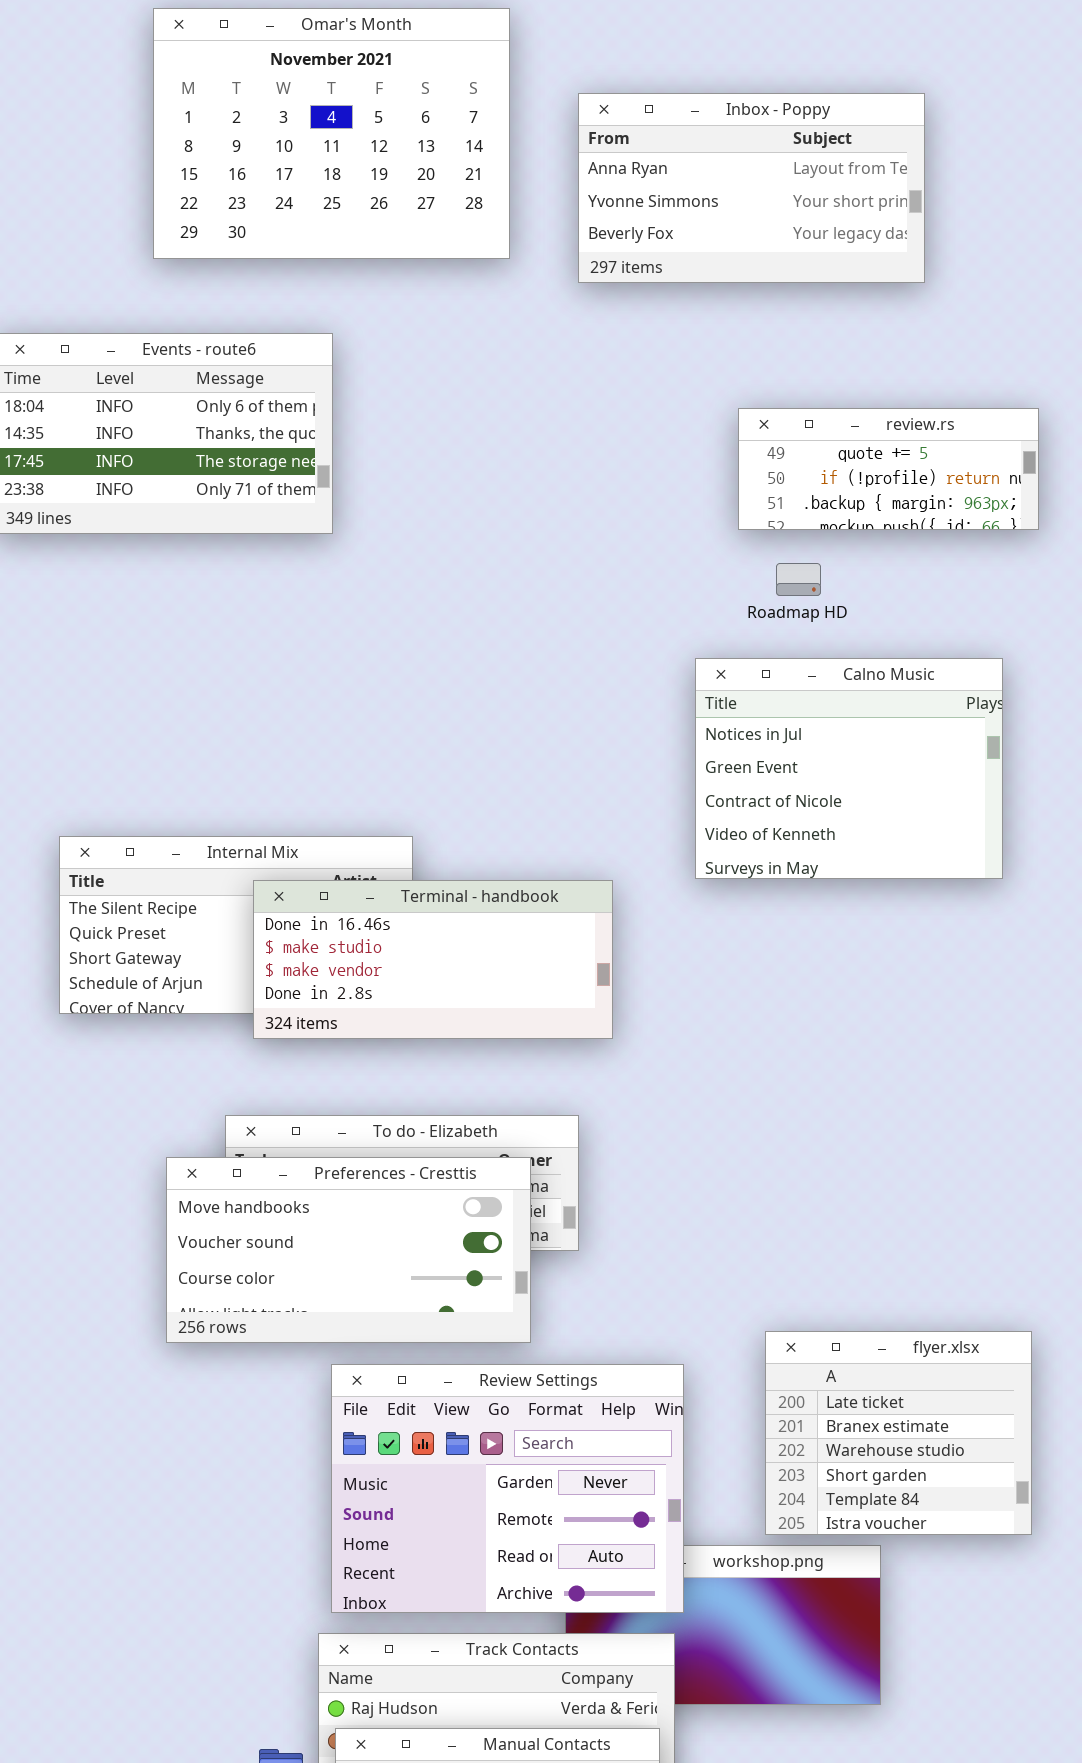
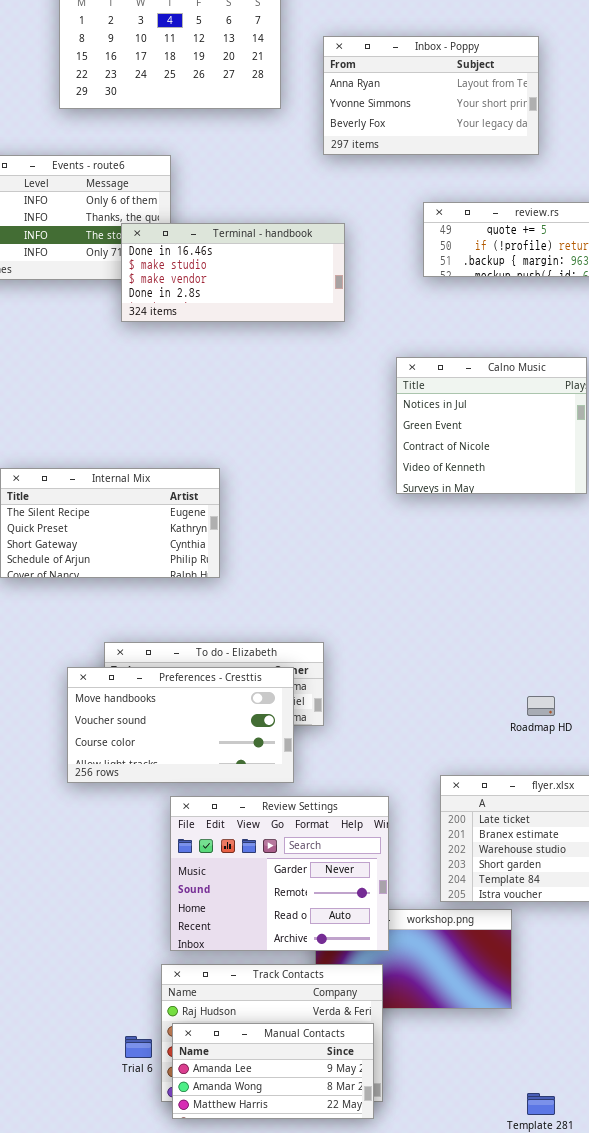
Inbox - Poppy: [578,93,925,283] -> [323,36,539,155], moved
Roadmap HD: [776,563,821,596] -> [527,696,555,716], moved
Terminal - handbook: [253,880,613,1039] -> [121,223,345,322], moved

